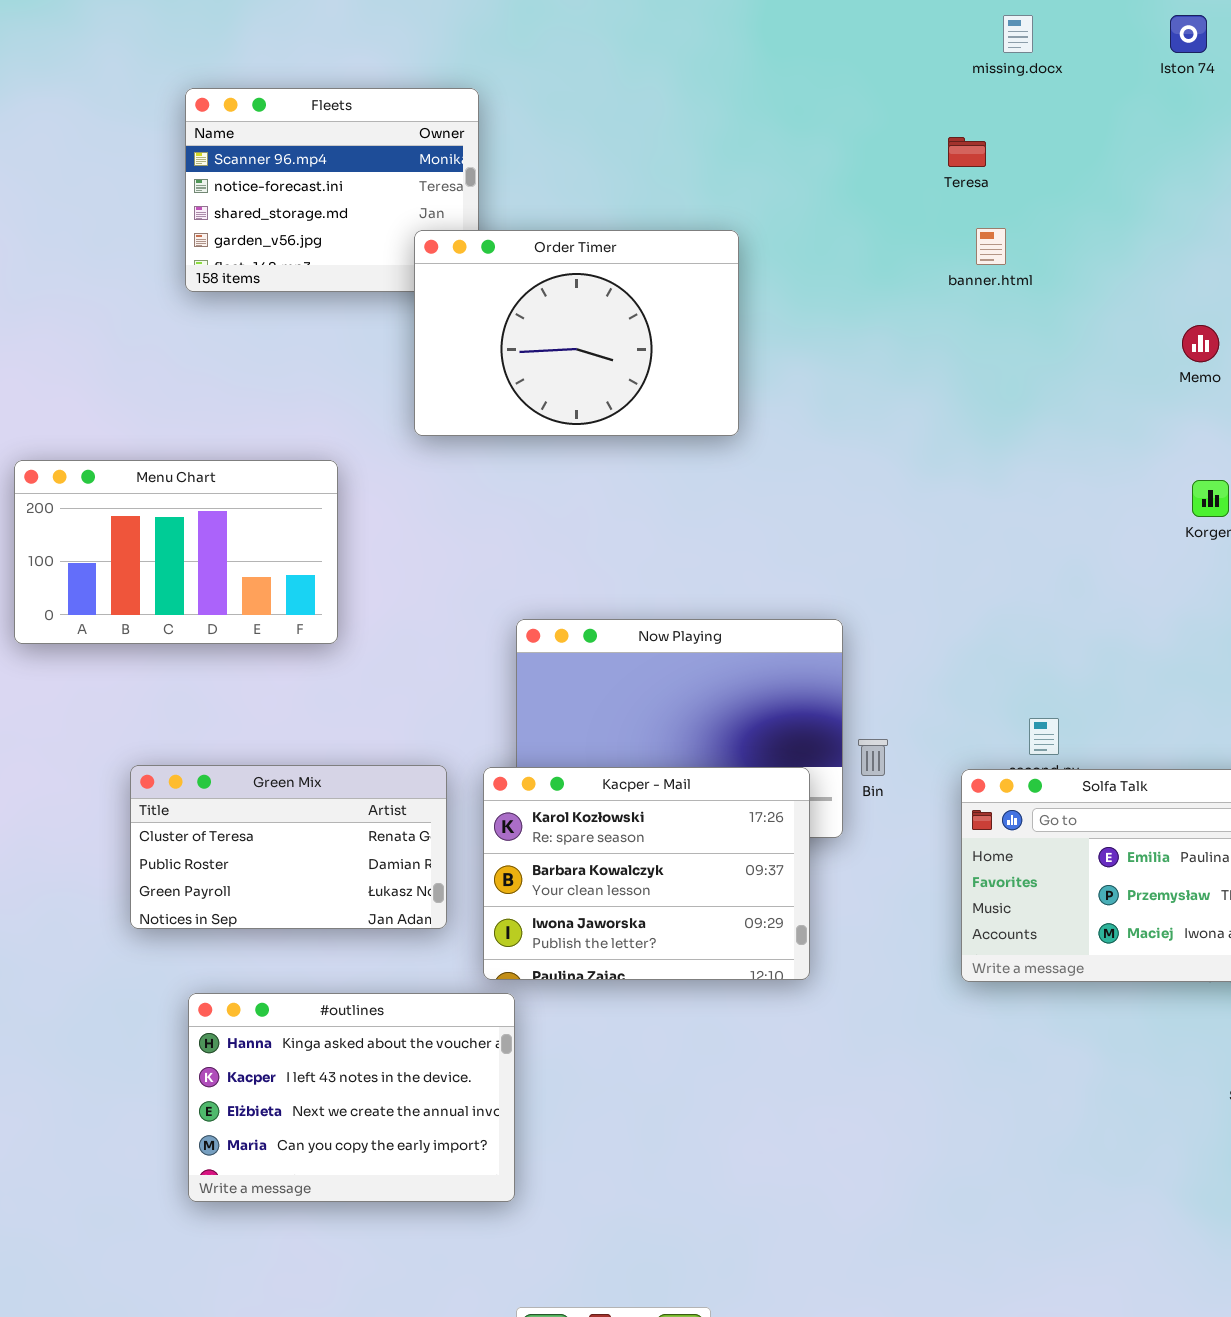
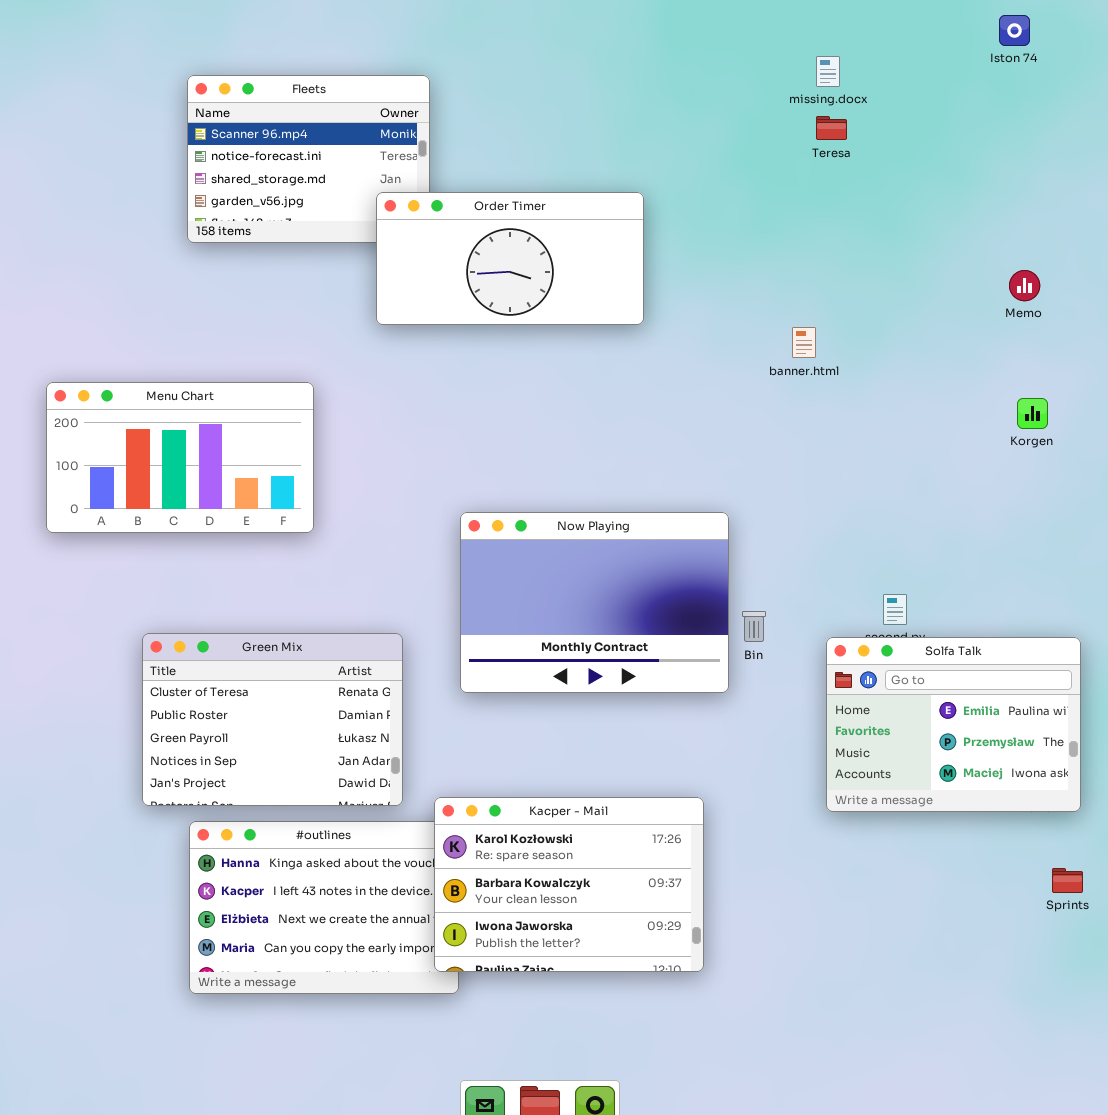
missing.docx: [1003,15,1033,53] -> [816,56,840,87], moved
banner.html: [976,228,1006,265] -> [792,327,816,358], moved
Order Timer: [414,230,739,436] -> [376,192,644,325], resized
Green Mix: [130,765,447,929] -> [142,633,403,806], resized
Kacper - Mail: [483,767,810,980] -> [434,797,704,972], moved

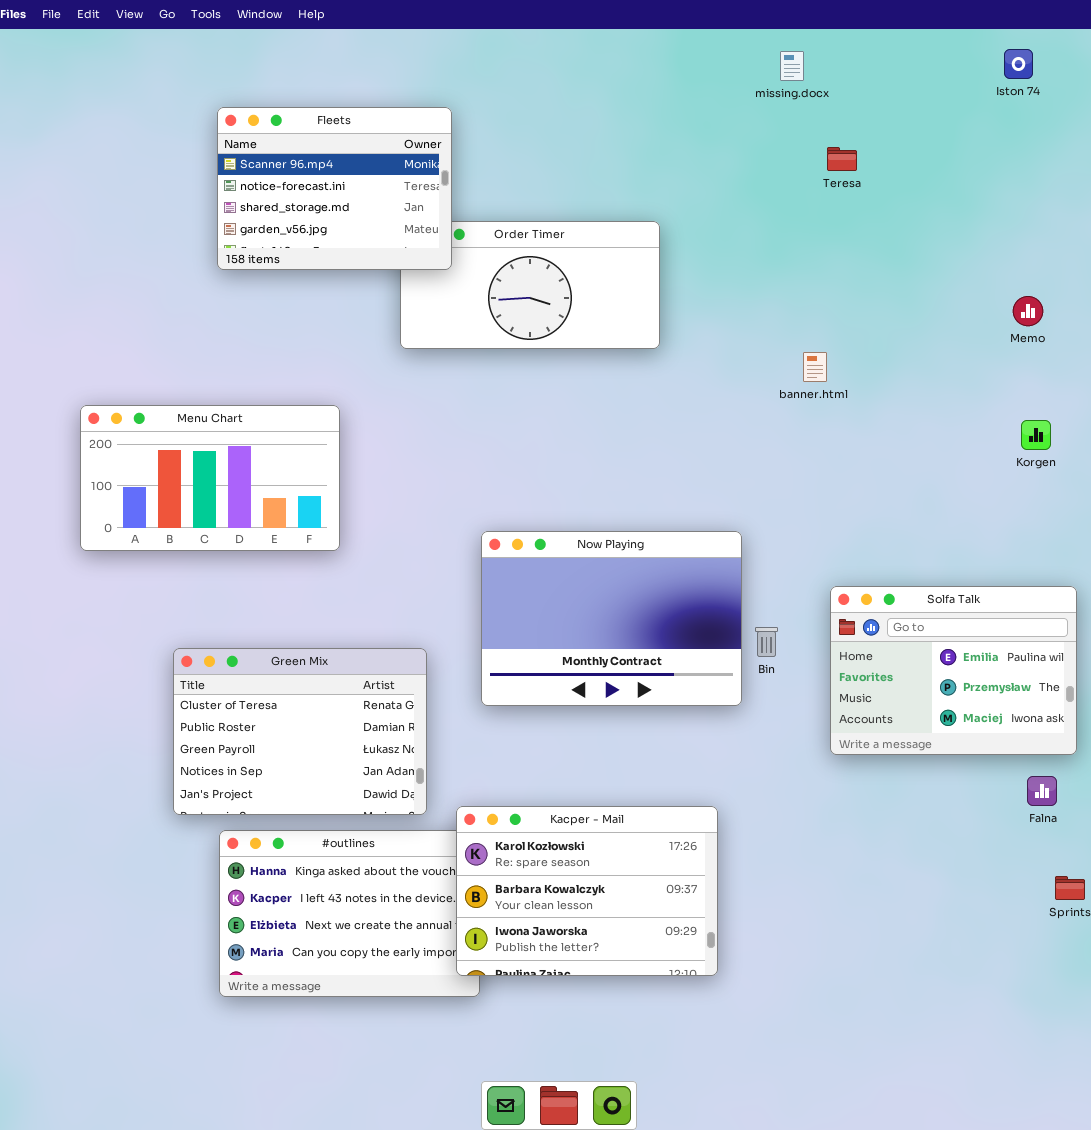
missing.docx: [816,56,840,87] -> [780,51,804,81], moved
Fleets: [187,75,430,243] -> [217,107,452,270], raised
Solfa Talk: [826,637,1081,812] -> [830,586,1077,755], moved

